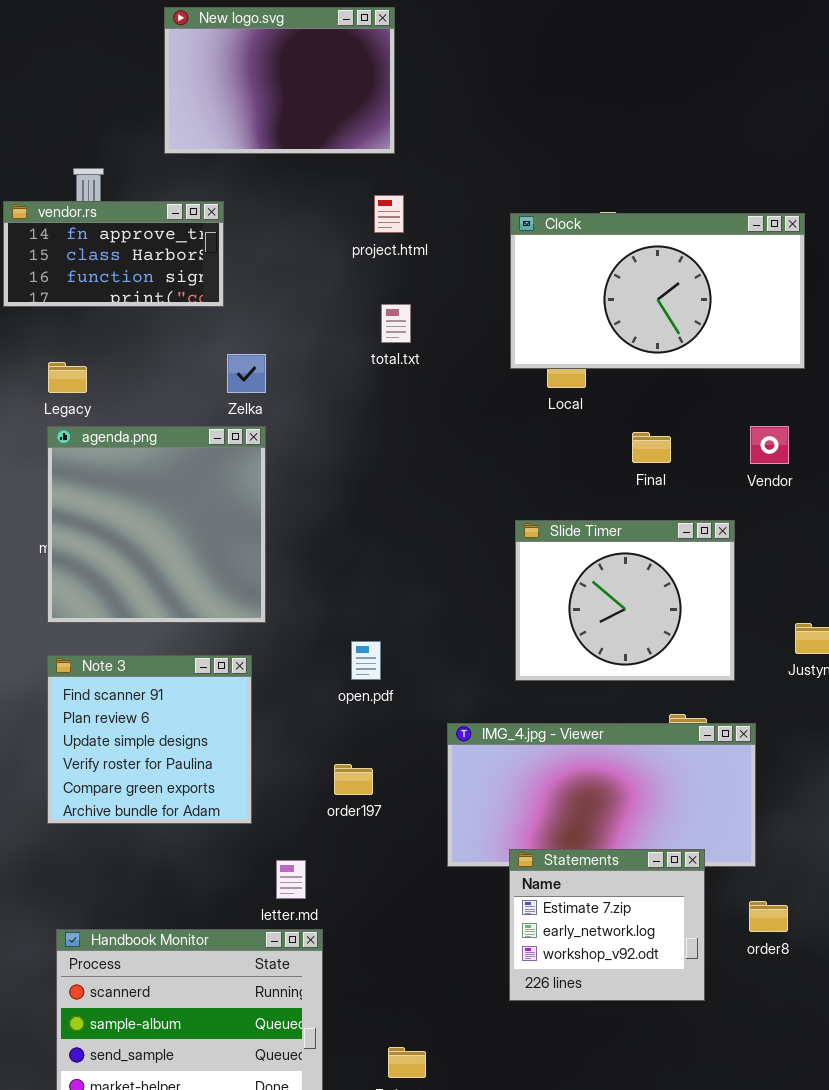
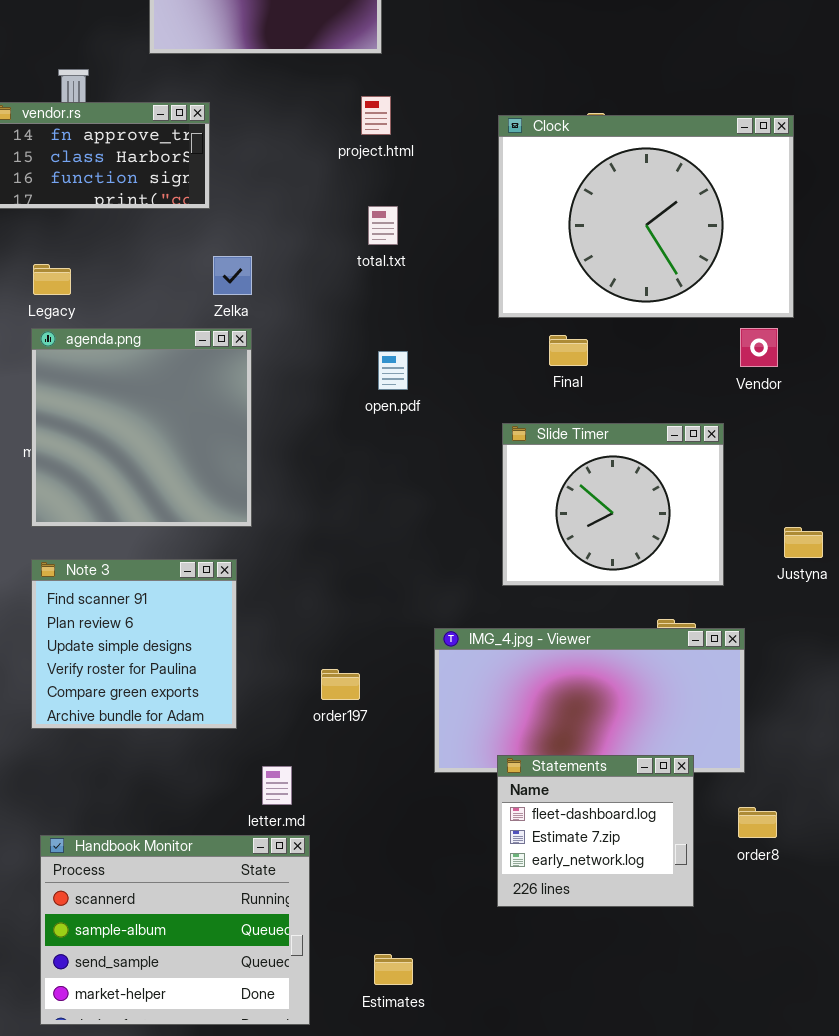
Clock: [510,213,805,369] -> [498,115,794,318], resized
Final: [632,432,671,463] -> [549,335,588,366], moved
open.pdf: [351,641,381,680] -> [378,351,408,390], moved
Statements: [509,849,705,1001] -> [497,755,694,907], scrolled up 1 row

